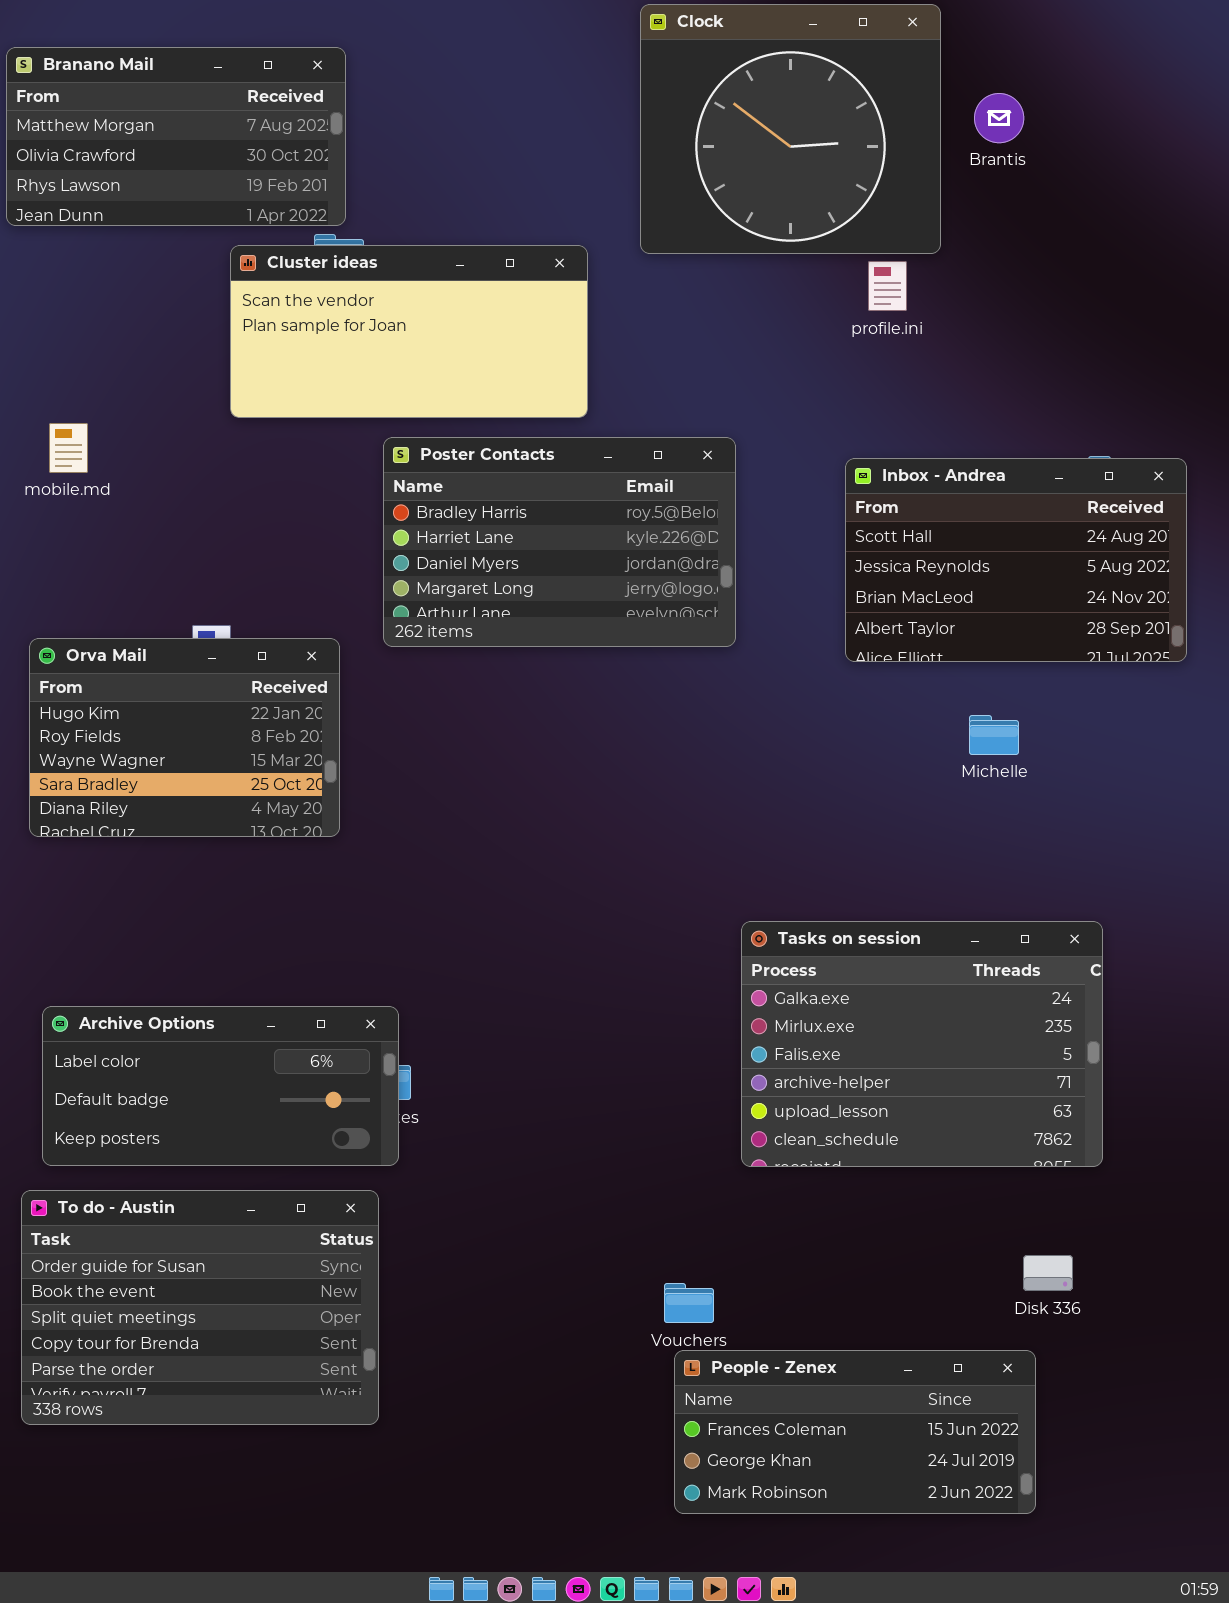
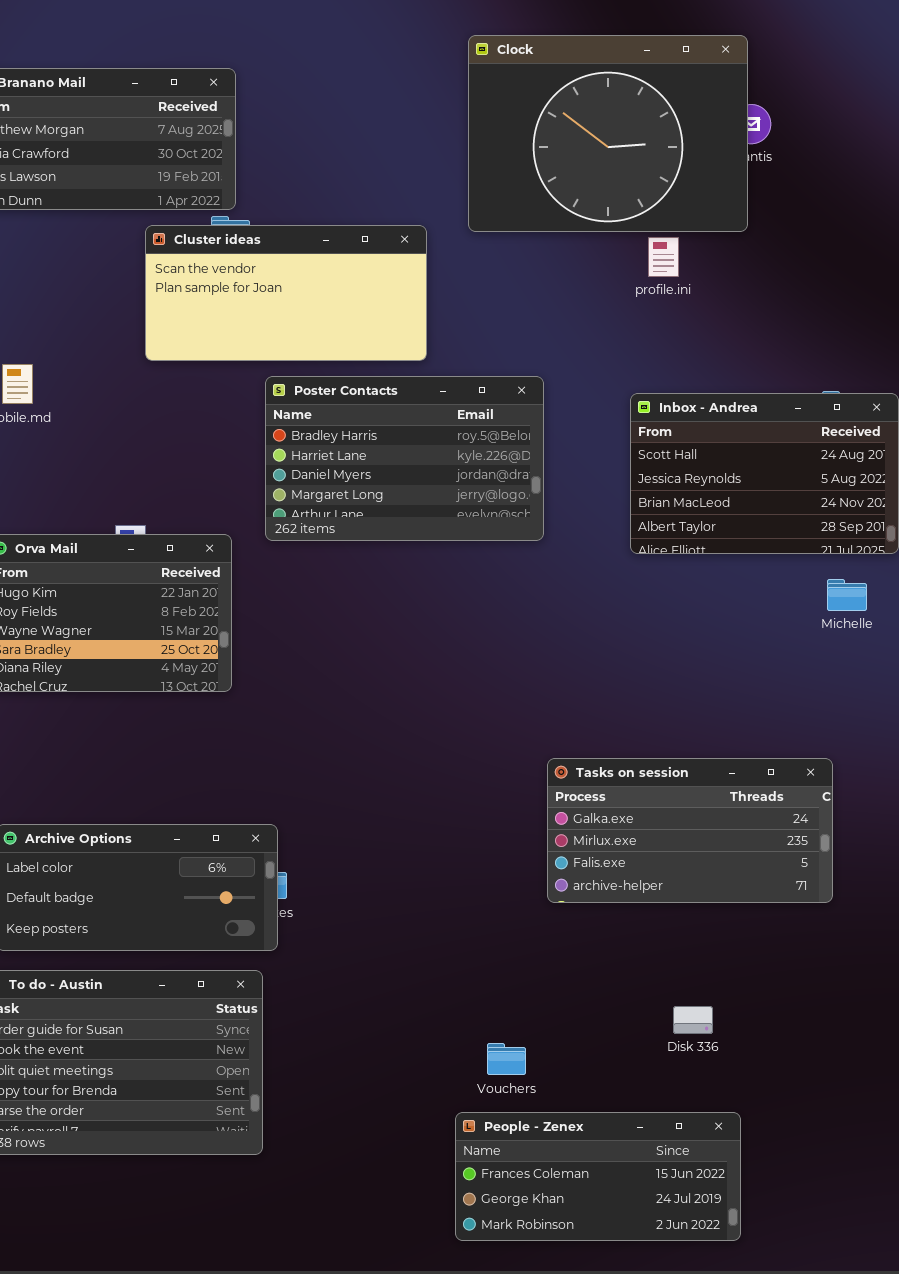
Clock: [640,4,941,254] -> [468,35,748,232], resized
Michelle: [969,715,1019,755] -> [827,579,867,611], moved
Tasks on session: [741,921,1103,1167] -> [547,758,833,903], resized
Disk 336: [1023,1255,1073,1291] -> [673,1006,713,1034], moved
People - Zenex: [674,1350,1036,1514] -> [455,1112,741,1241], moved

